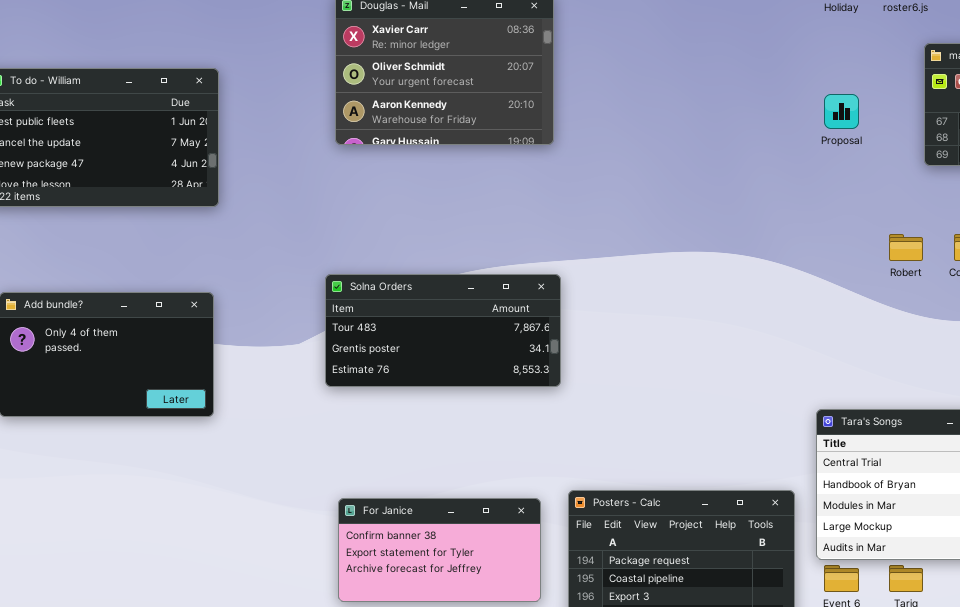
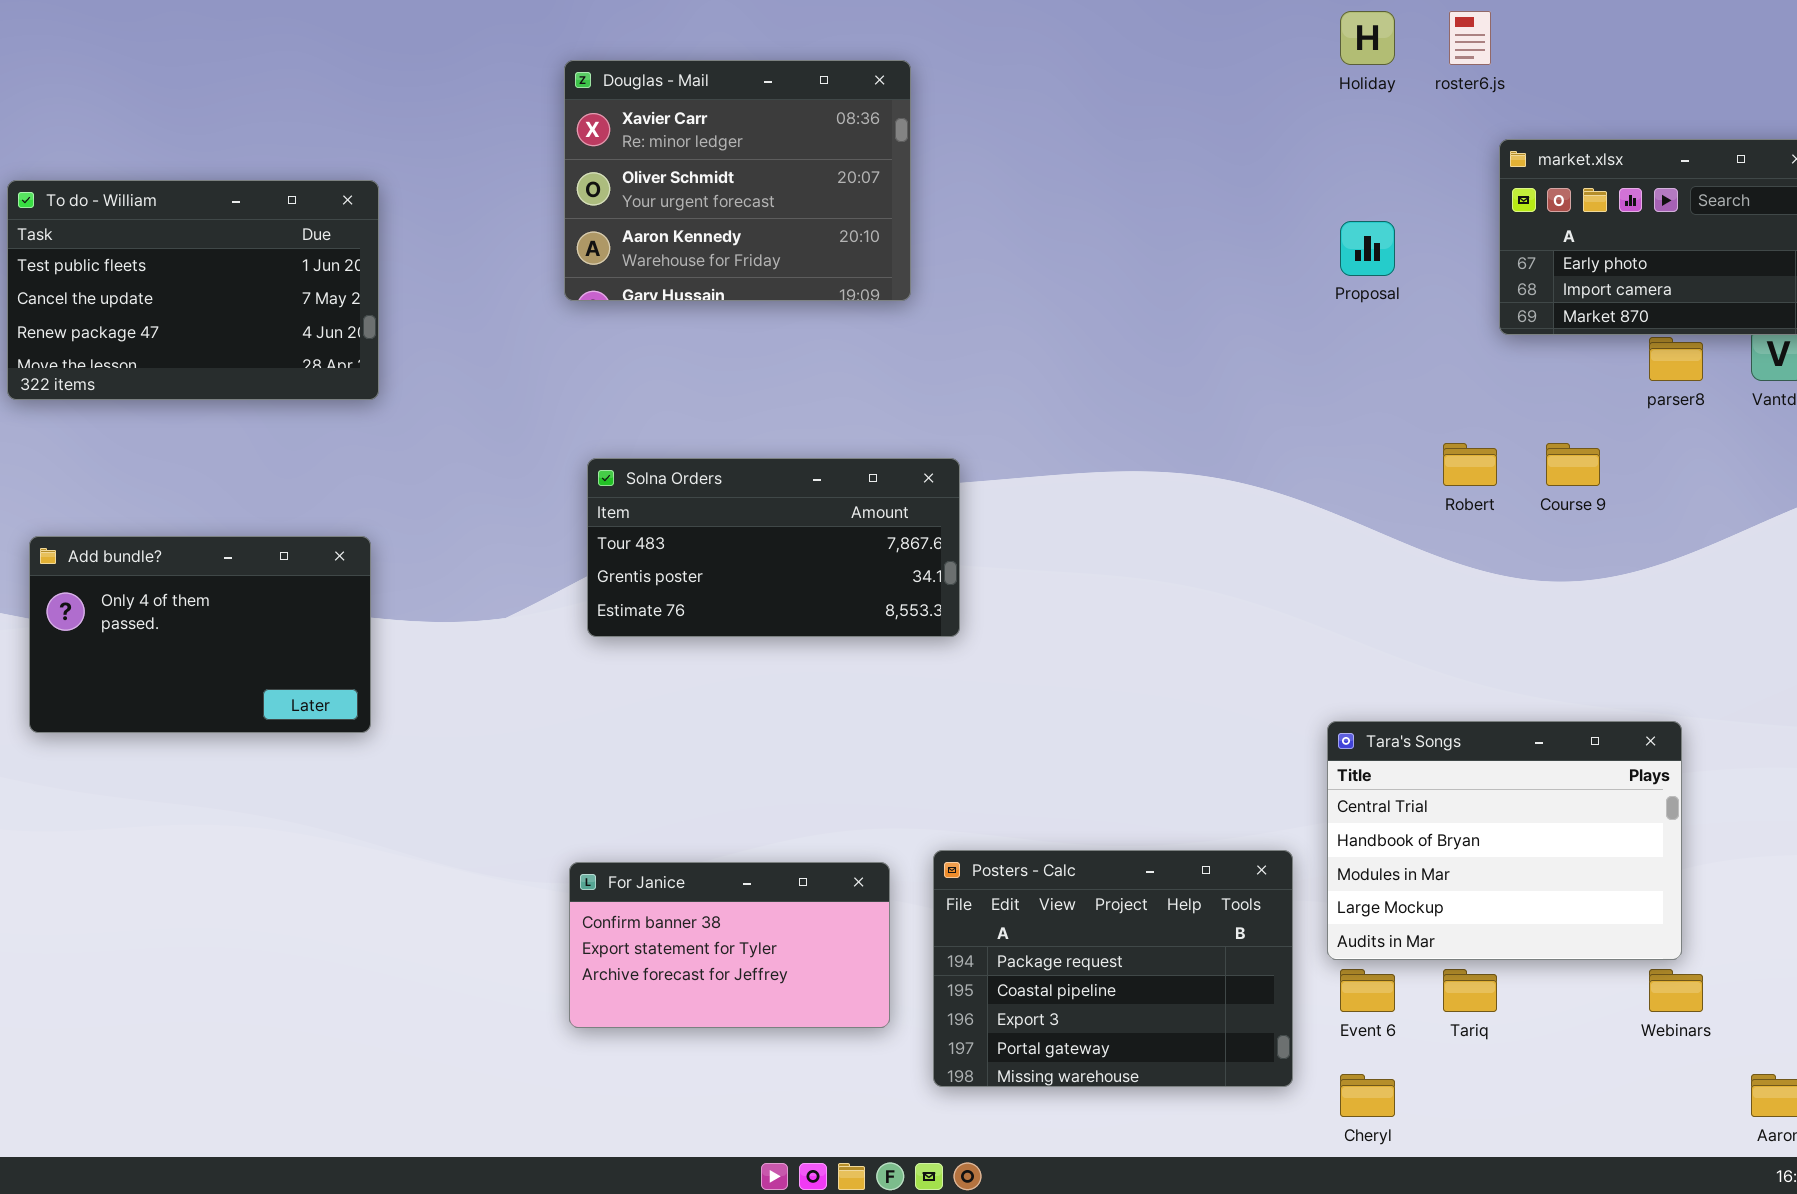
Solna Orders: [325,274,561,387] -> [587,458,960,637], moved

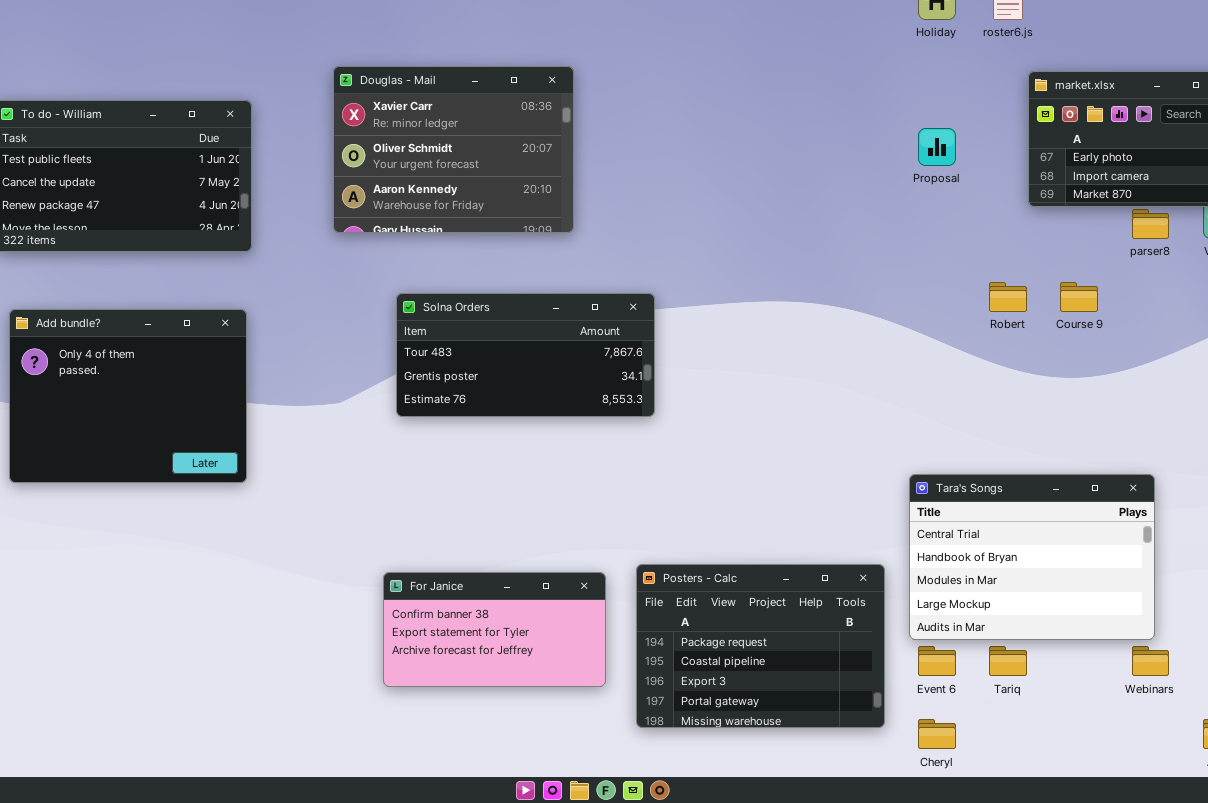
Douglas - Mail: [564,60,911,301] -> [333,66,574,233], moved
Add bundle?: [29,536,371,733] -> [9,309,247,483], resized

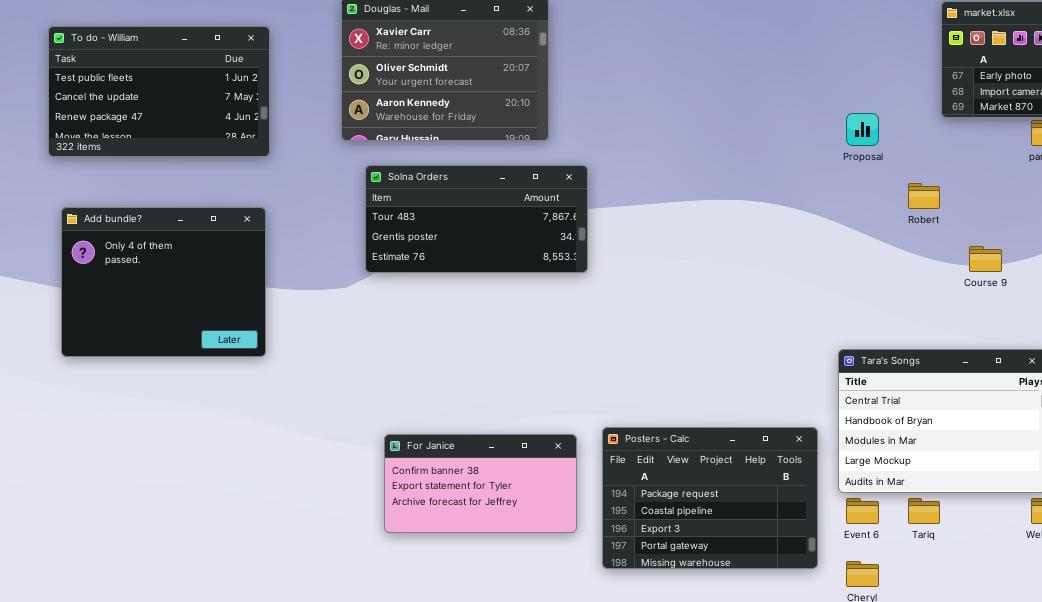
Proposal: [918,128,956,166] -> [846,113,879,146], moved
Course 9: [1060,282,1098,312] -> [969,246,1002,272], moved
Solna Orders: [396,293,655,417] -> [365,165,588,273], moved

